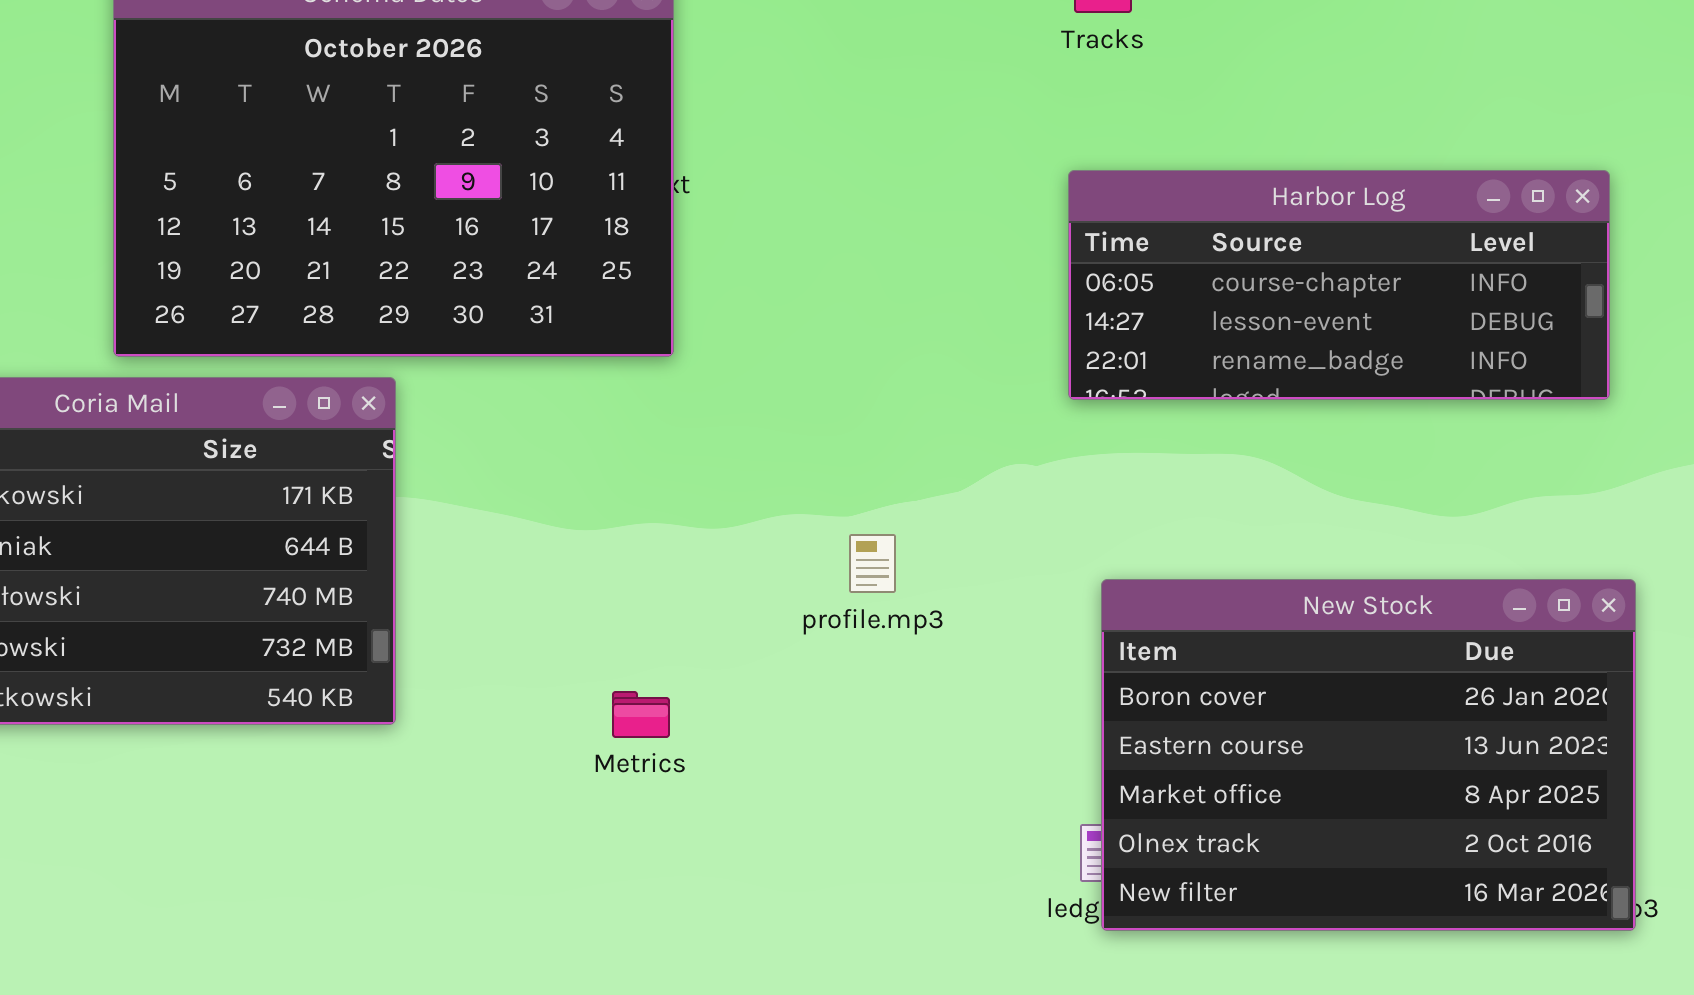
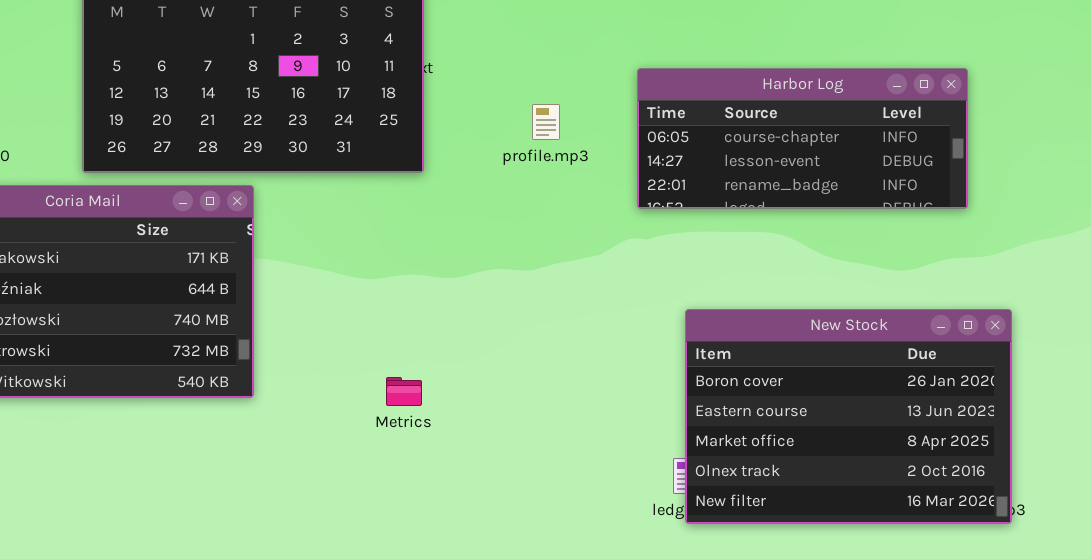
Harbor Log: [1068,170,1610,400] -> [637,68,968,209], moved
profile.mp3: [849,534,896,593] -> [532,104,560,140], moved

